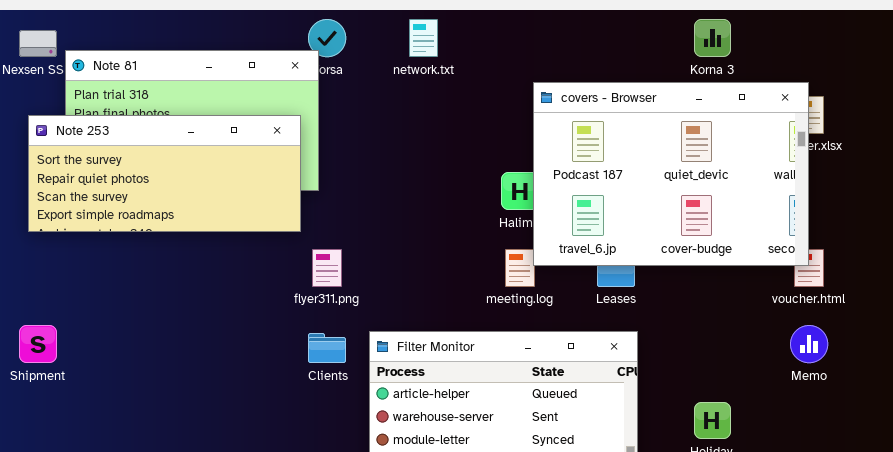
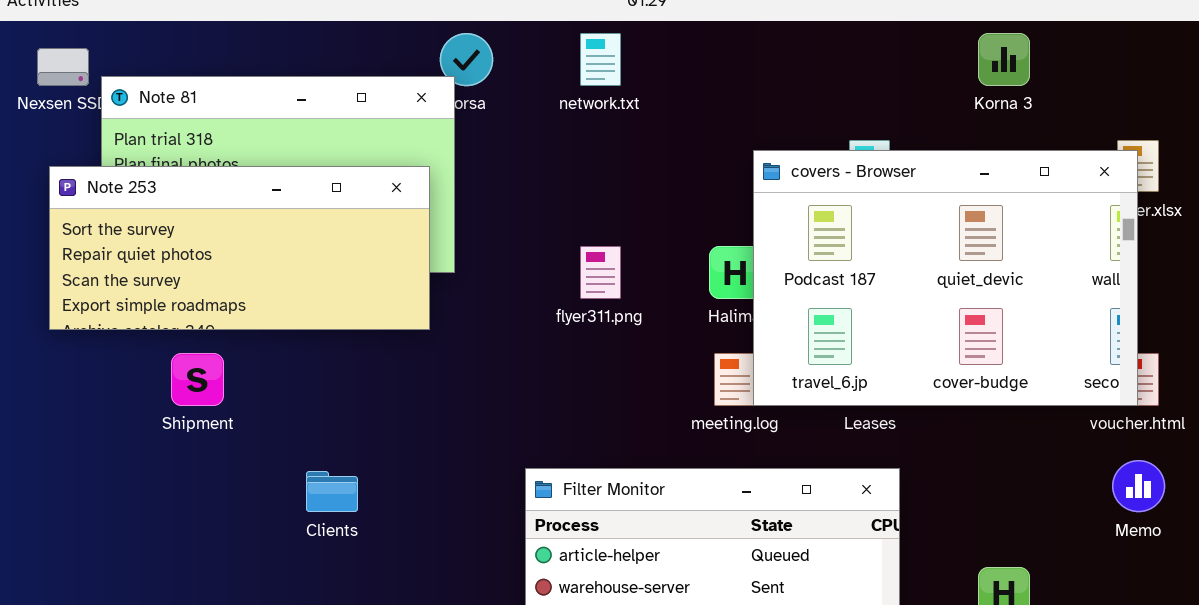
covers - Browser: [533,82,809,266] -> [753,150,1138,406], moved
flyer311.png: [312,249,342,287] -> [580,246,621,299], moved
Shipment: [19,325,57,363] -> [171,353,224,406], moved
Clients: [308,333,346,363] -> [306,471,358,512], moved

